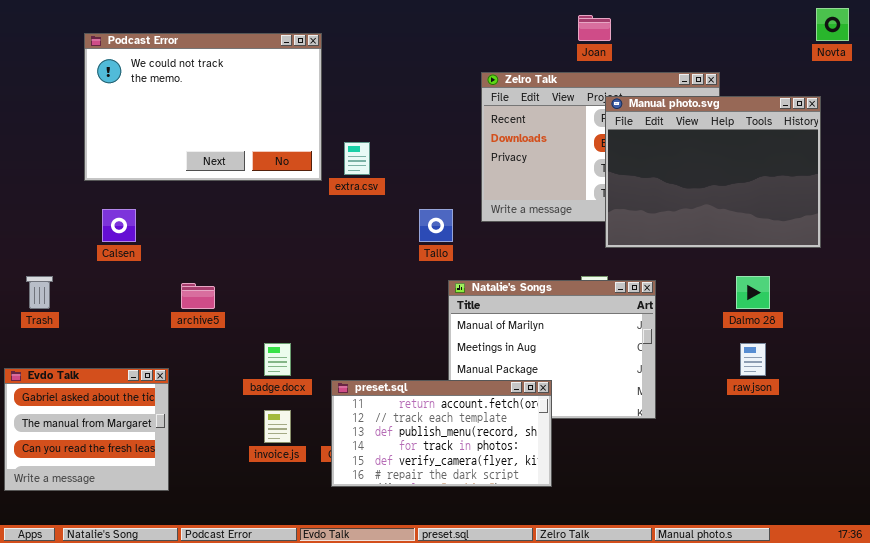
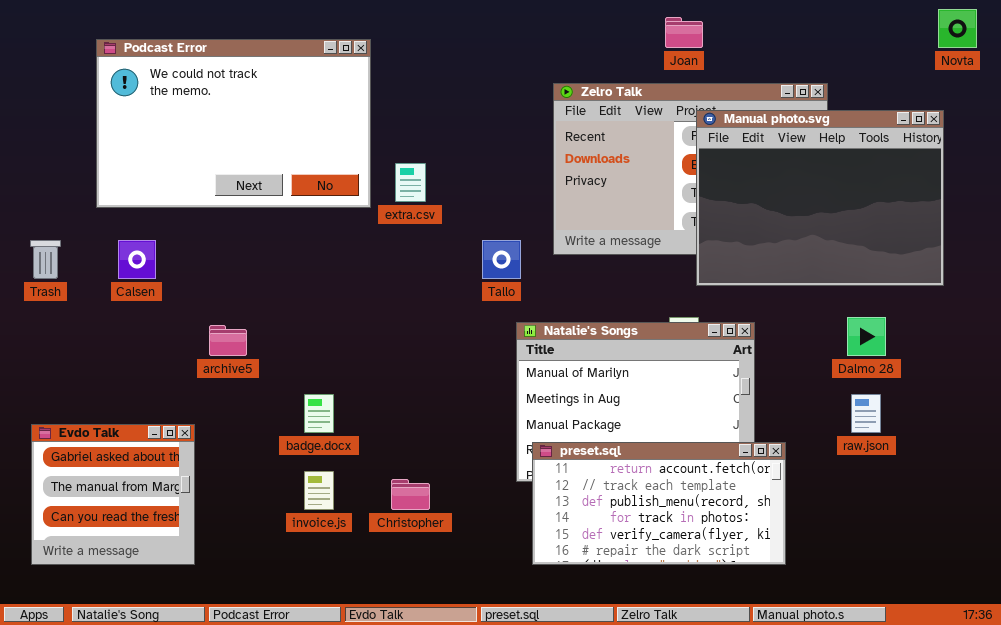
Trash: [26,276,53,309] -> [30,240,61,279], moved
Evdo Talk: [4,368,169,491] -> [31,424,195,565], resized
preset.sql: [331,380,552,487] -> [532,442,786,565], moved

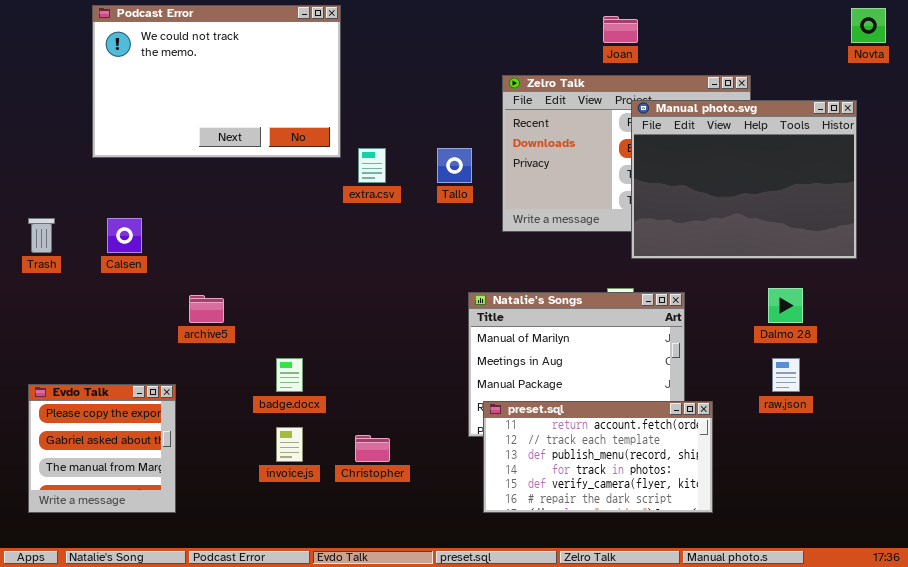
Podcast Error: [96,39,371,208] -> [92,5,341,158], moved
Tallo: [482,240,521,279] -> [437,148,472,183], moved
Evdo Talk: [31,424,195,565] -> [28,384,176,513], scrolled up 1 row

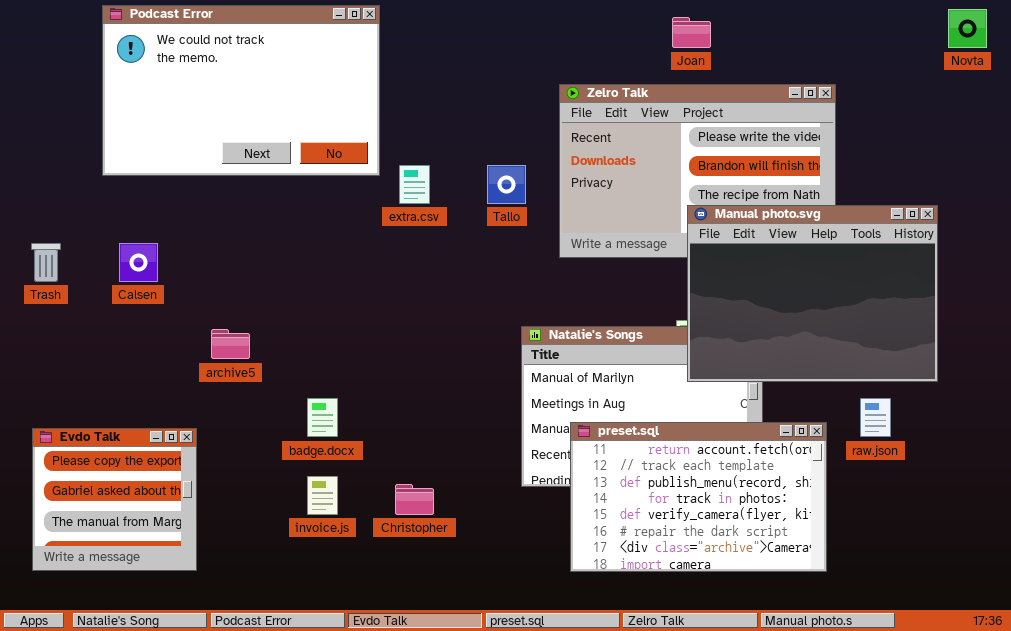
Manual photo.svg: [631,100,857,259] -> [687,205,938,382], moved
preset.sql: [483,401,713,513] -> [570,422,827,572], moved, resized

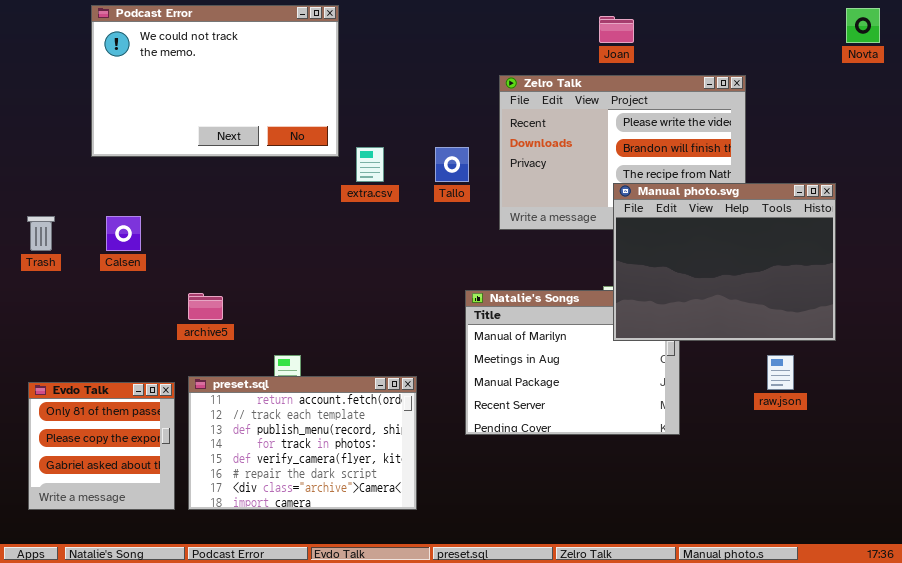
preset.sql: [570,422,827,572] -> [188,376,417,510], moved
Evdo Talk: [32,428,197,571] -> [28,382,175,510], scrolled up 1 row

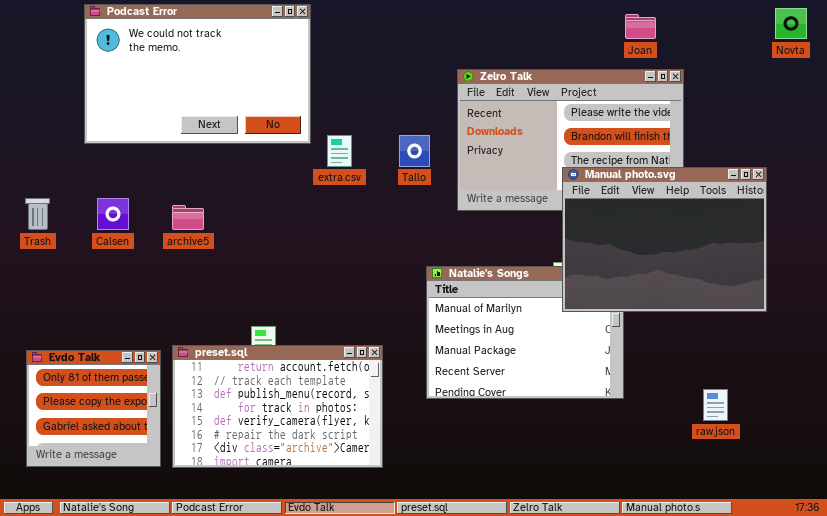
Joan: [599,16,634,43] -> [625,14,656,39], moved
archive5: [188,293,223,320] -> [172,205,204,230], moved
raw.json: [767,355,794,390] -> [703,389,728,421], moved

